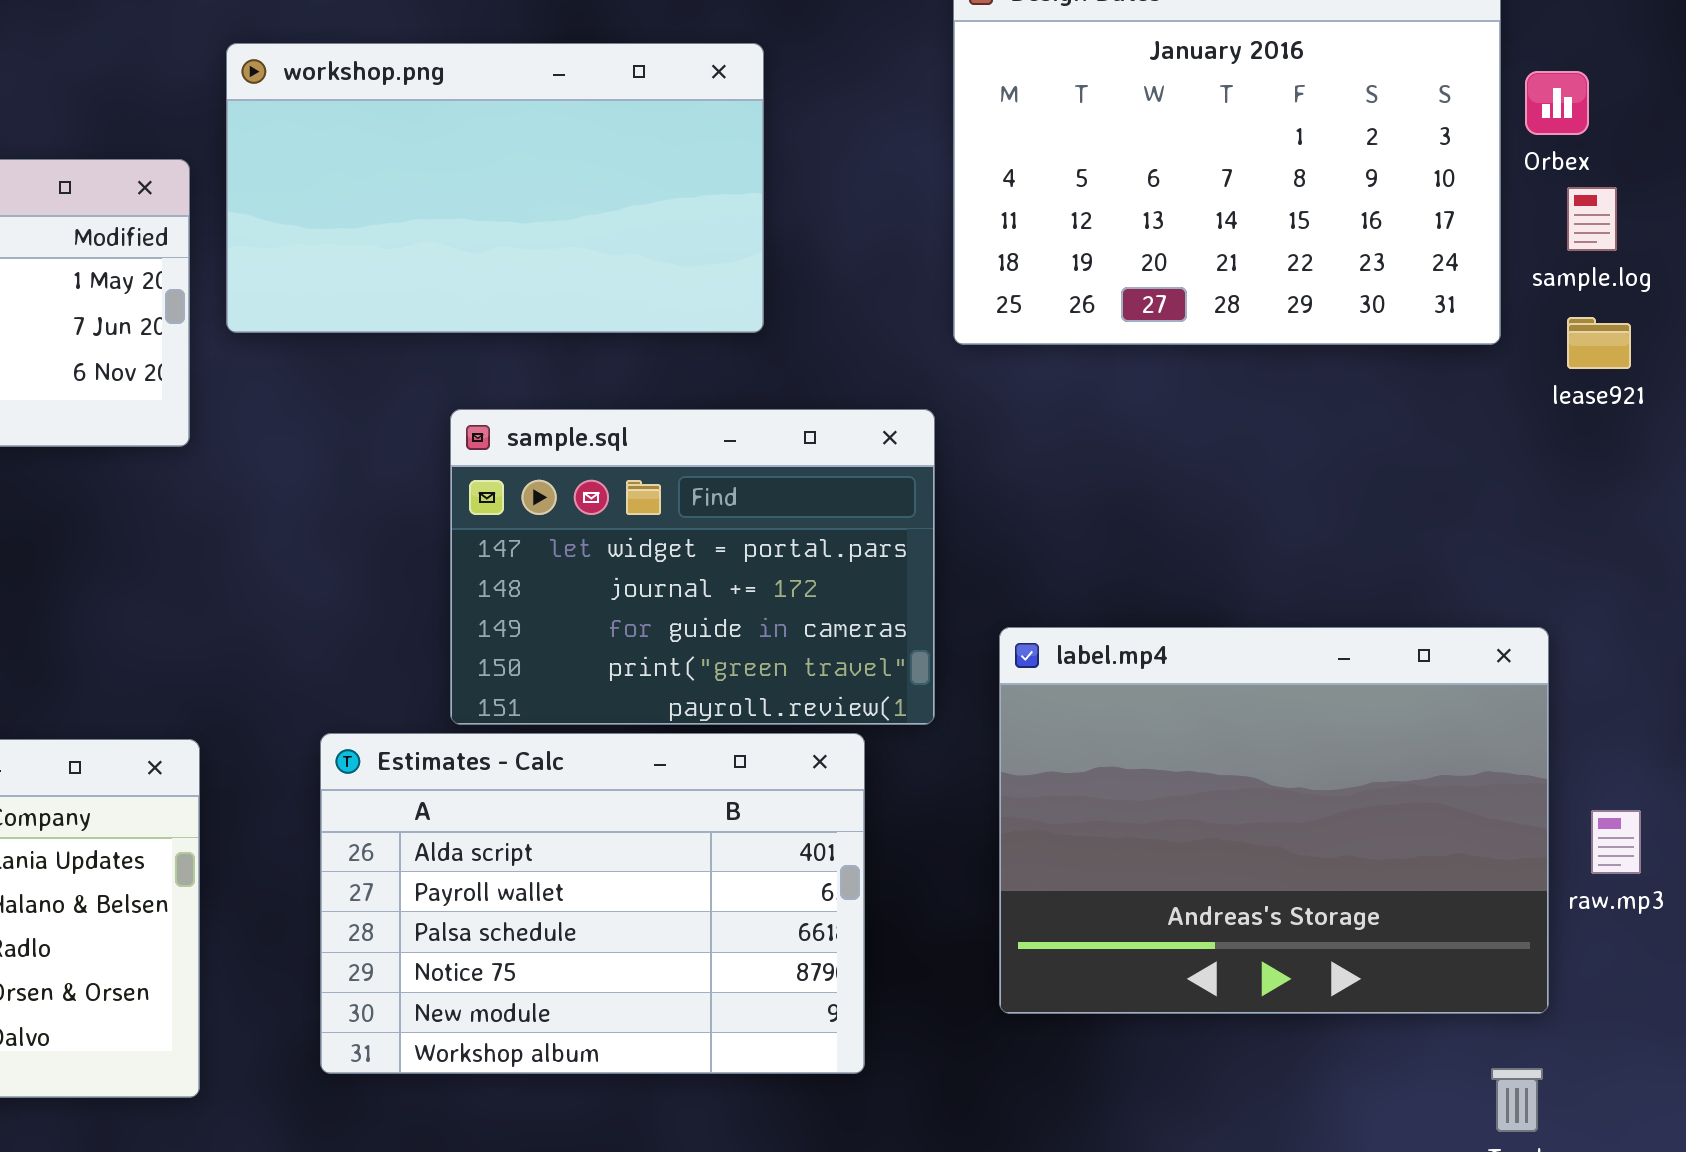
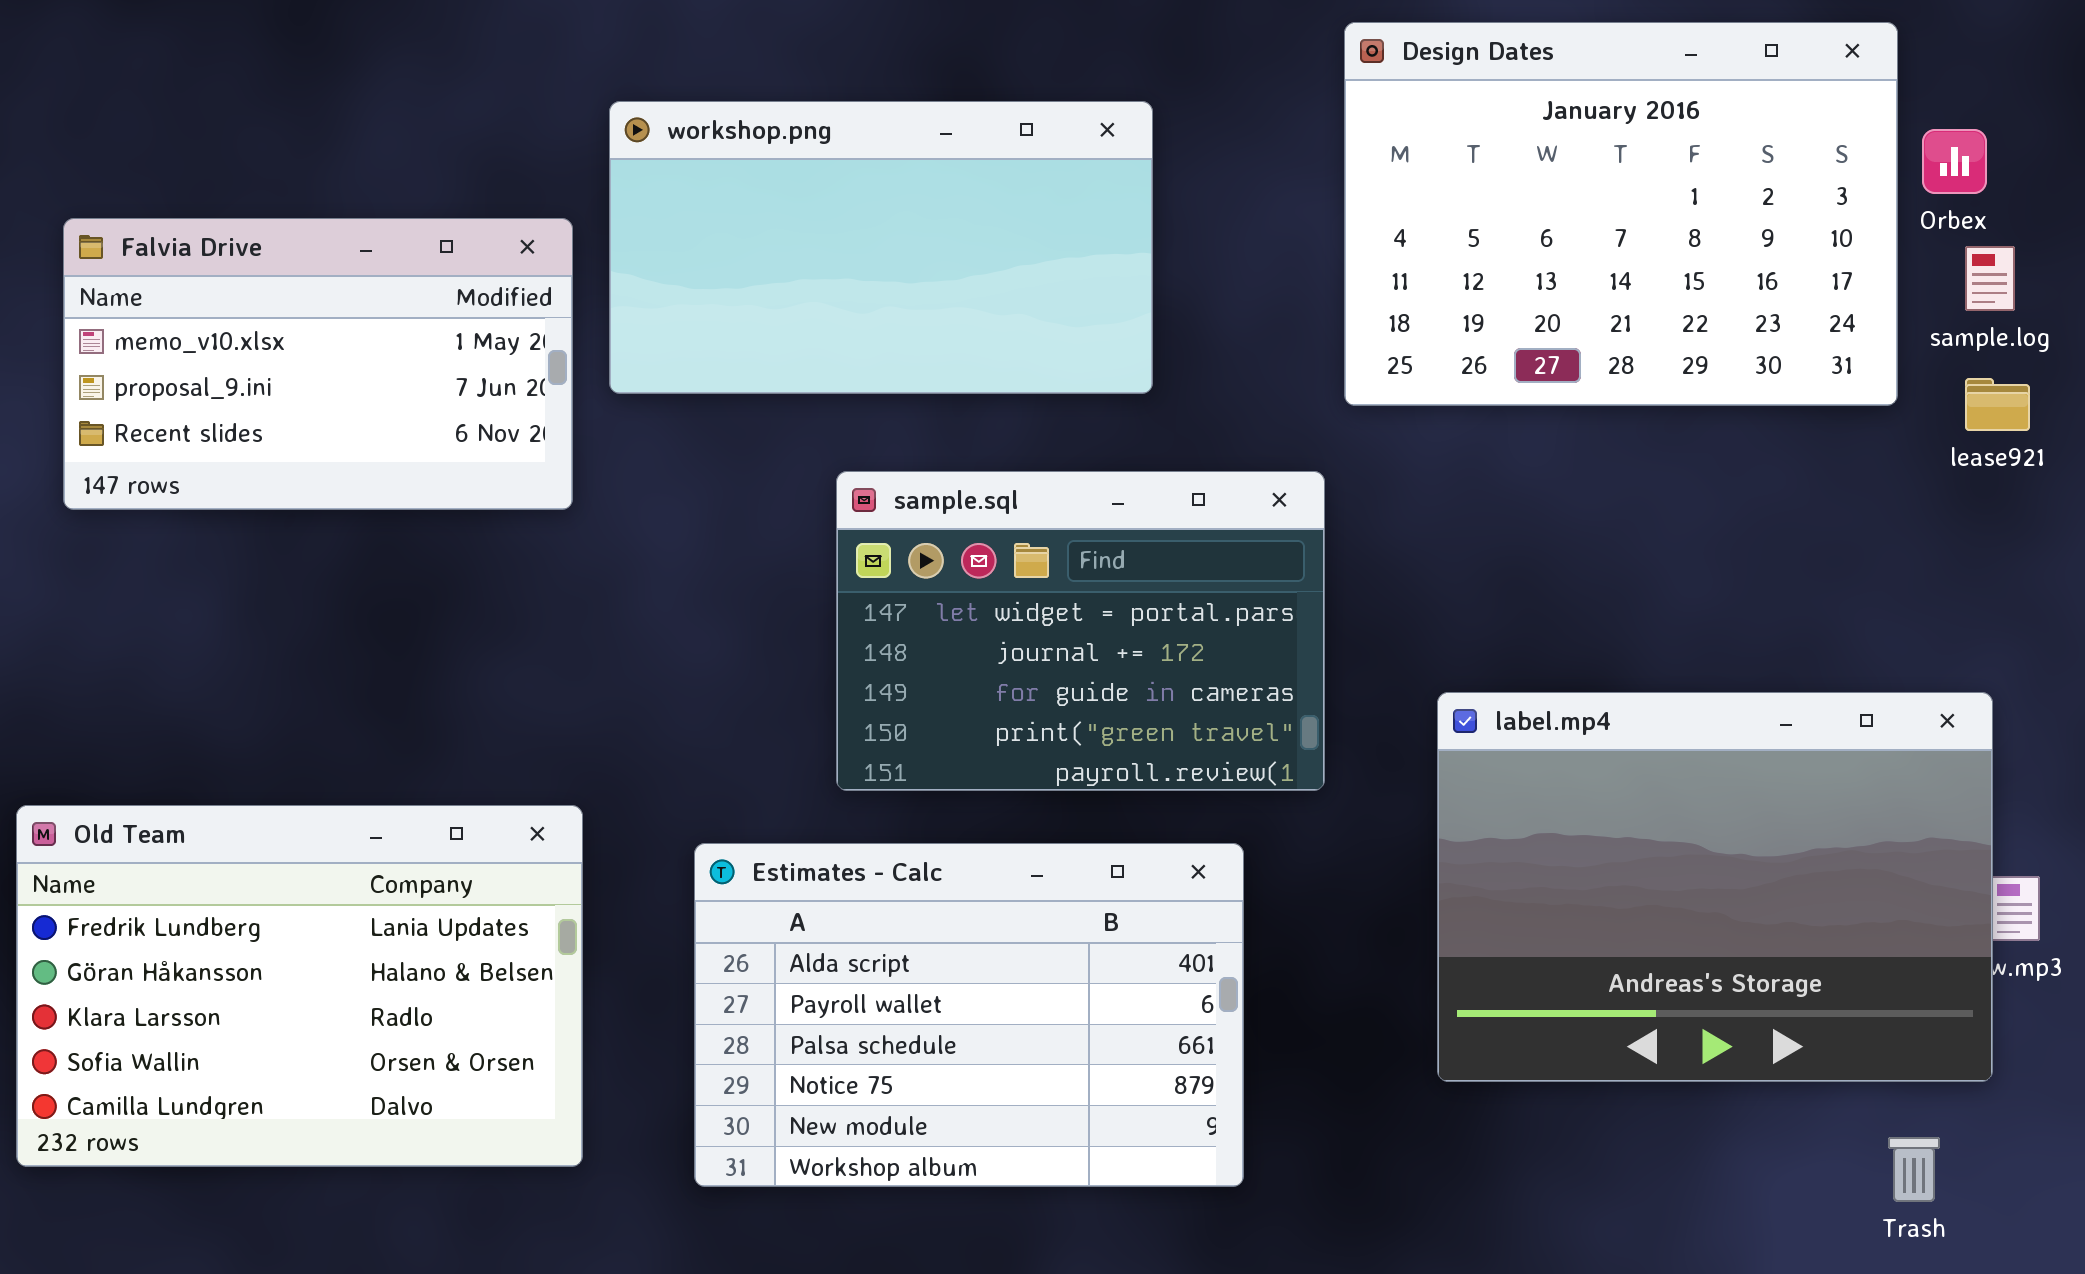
label.mp4: [999,627,1549,1014] -> [1437,692,1993,1082], moved
Estimates - Calc: [320,733,865,1074] -> [694,843,1244,1187], moved

